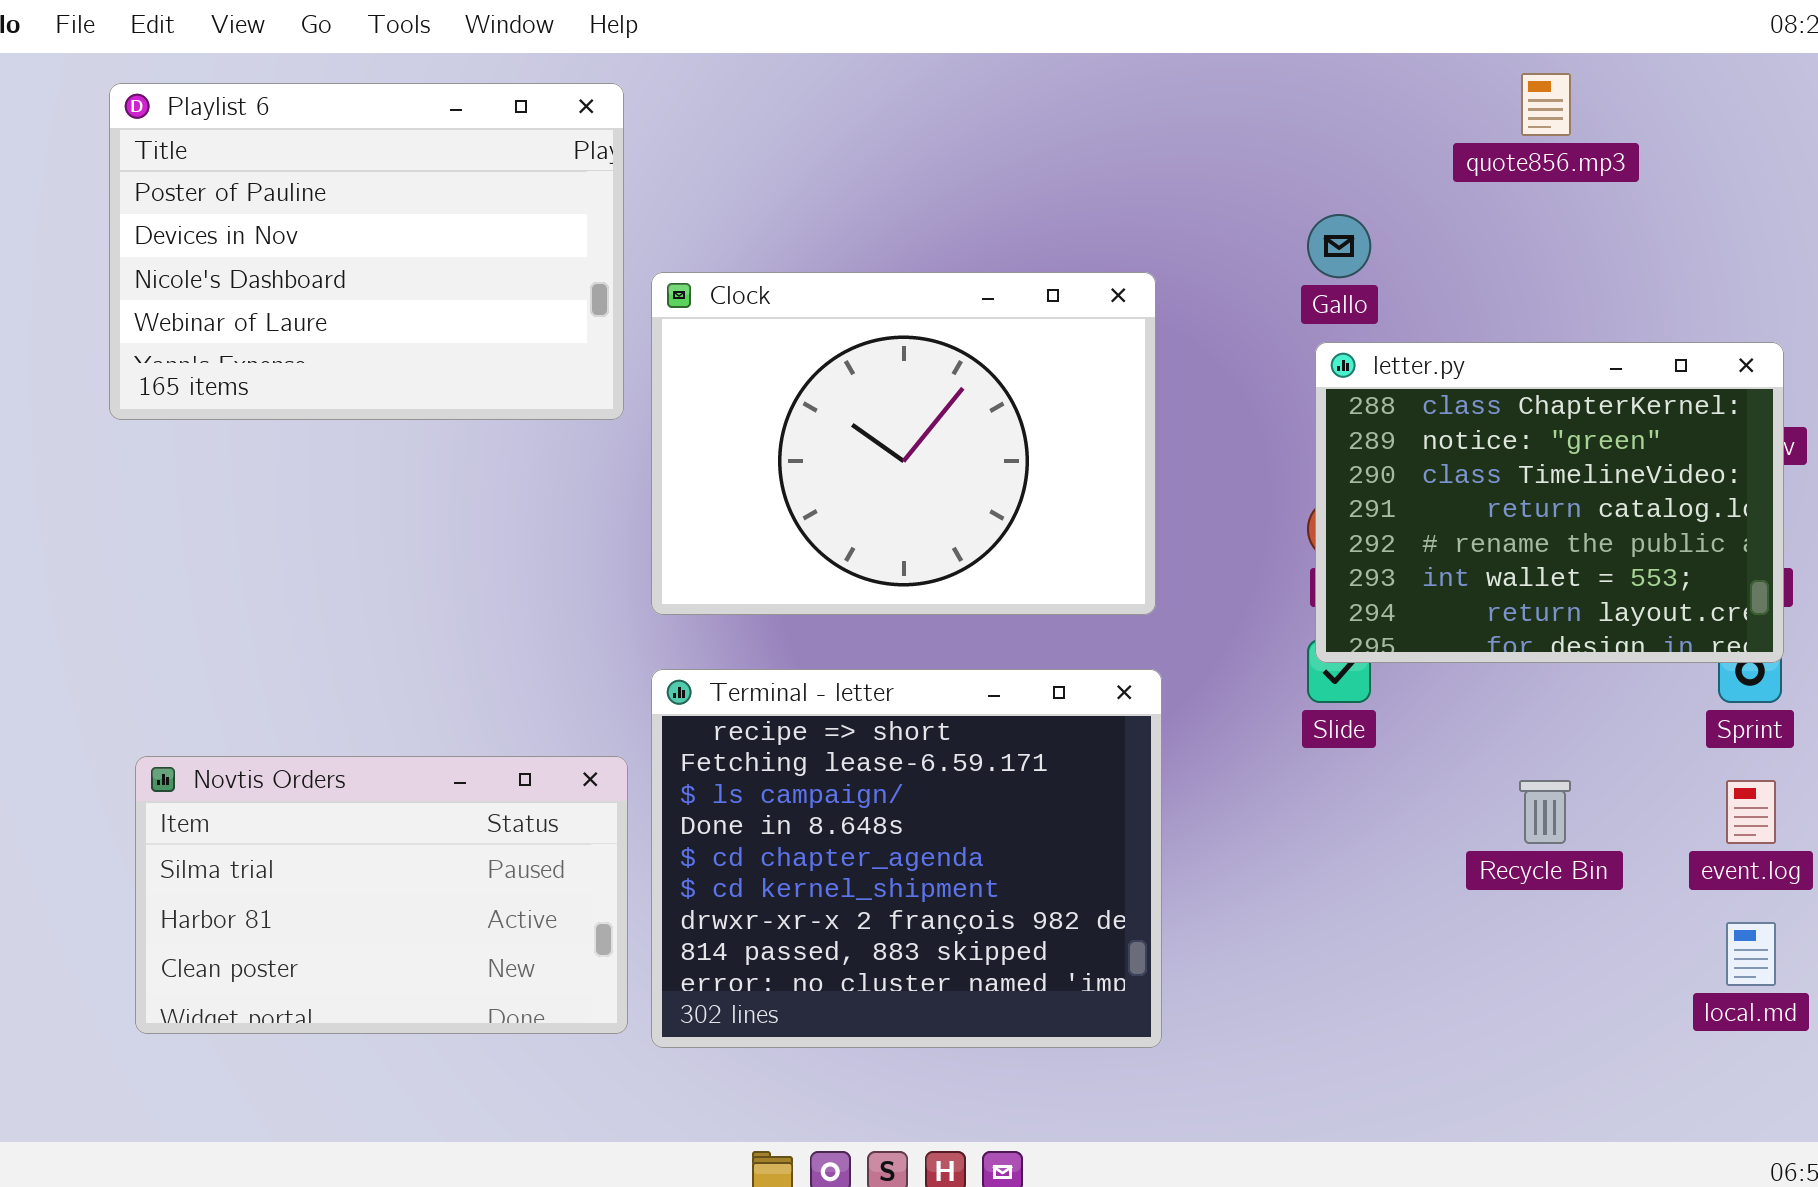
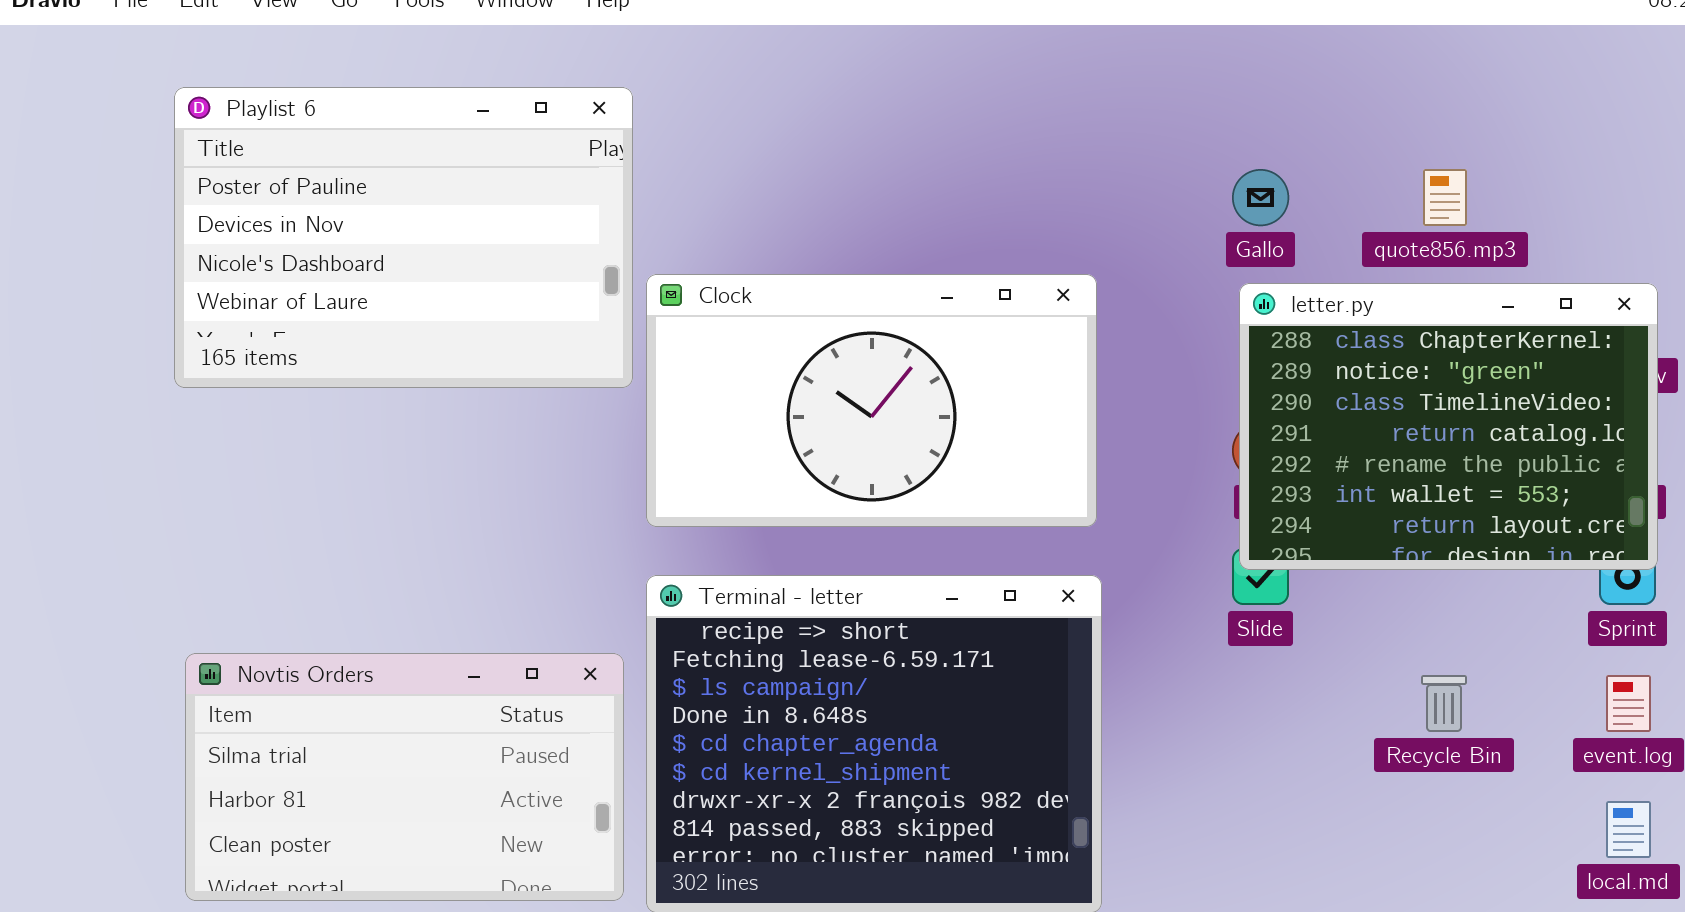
quote856.mp3: [1521,73,1571,136] -> [1423,169,1467,226], moved
Playlist 6: [109,83,624,420] -> [174,87,633,388], moved
Clock: [651,272,1156,615] -> [646,274,1097,527], resized

